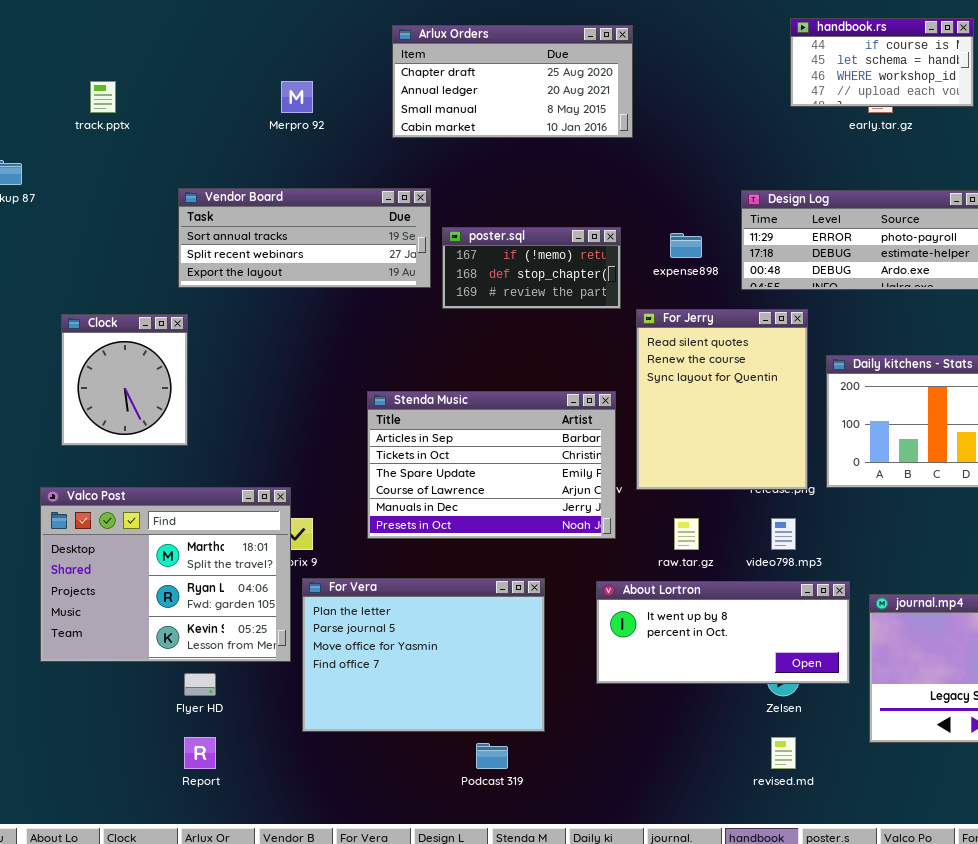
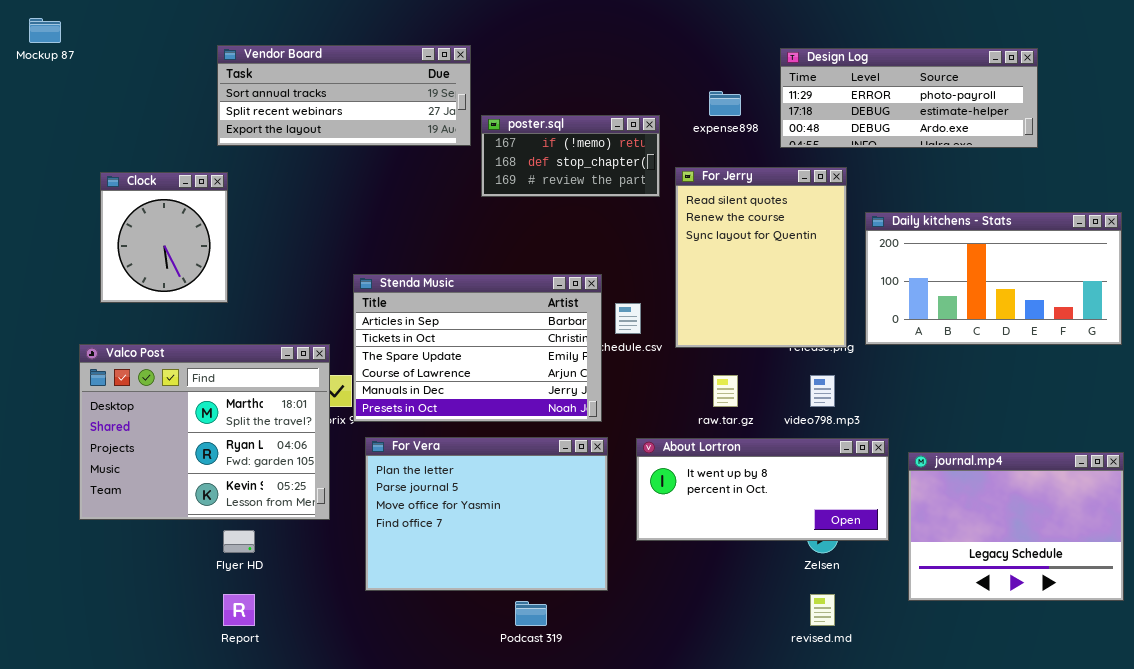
poster.sql: [442,227,621,309] -> [481,115,660,197], moved
Stenda Music: [367,391,616,539] -> [353,274,602,422], moved
For Vera: [302,578,545,732] -> [365,437,608,591], moved

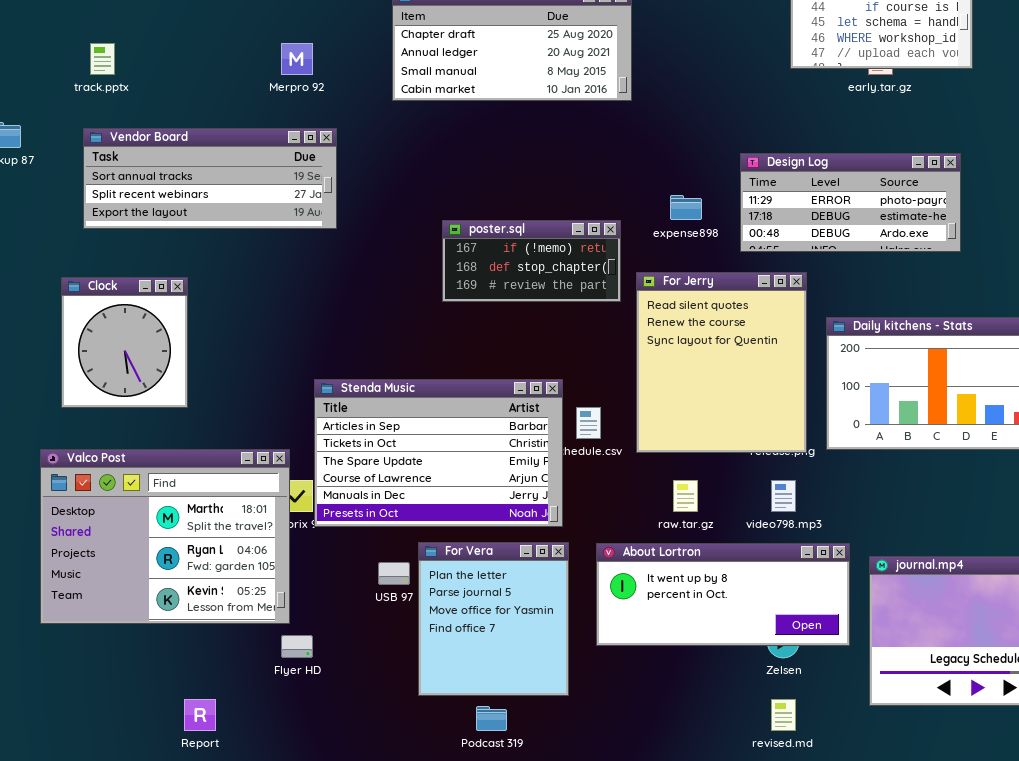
Vendor Board: [217,45,471,146] -> [83,128,337,229], moved
Design Log: [780,48,1038,148] -> [740,153,961,252], resized
For Vera: [365,437,608,591] -> [418,542,569,696], resized
Flyer HD: [223,530,255,553] -> [281,635,313,658], moved

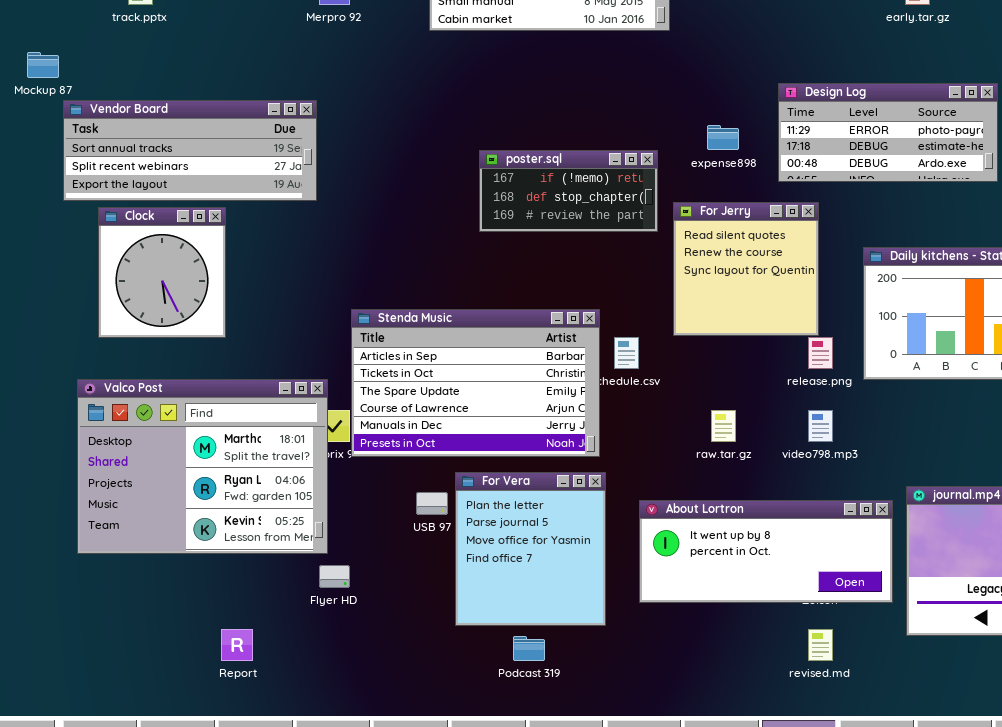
Vendor Board: [83,128,337,229] -> [63,100,317,201], moved
For Jerry: [636,272,807,453] -> [673,202,819,336], resized
About Lortron: [596,543,850,646] -> [639,500,893,603], moved

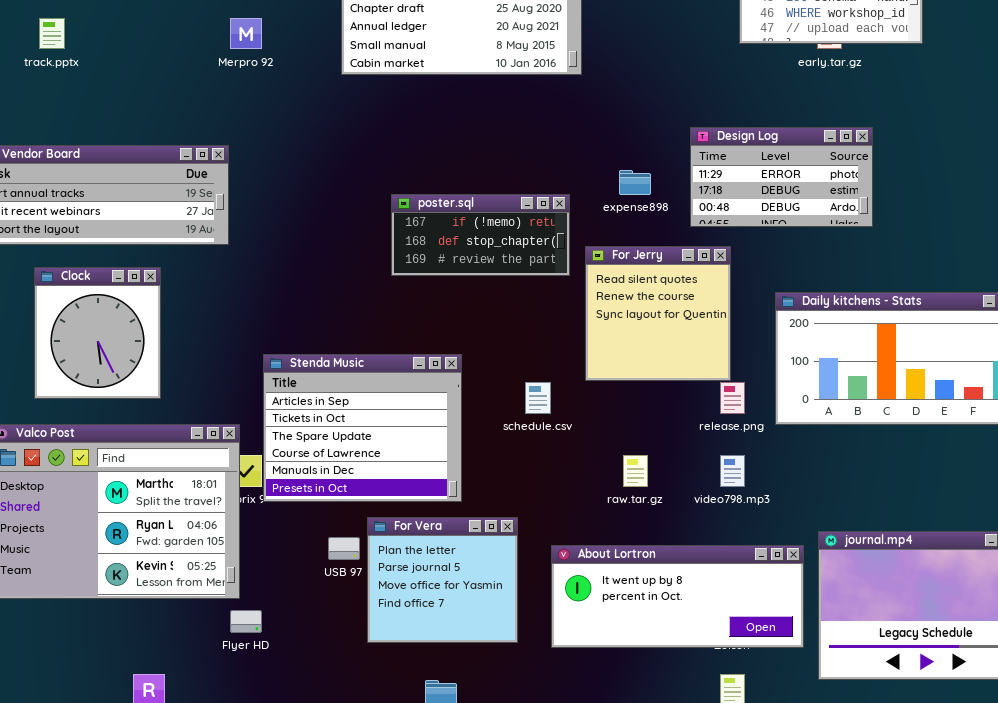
Design Log: [778,83,998,182] -> [690,127,873,227], resized
Clock: [98,207,226,338] -> [34,267,161,399], moved
Stenda Music: [351,309,600,457] -> [263,354,462,502], resized
For Vera: [455,472,606,626] -> [367,517,518,643], resized

